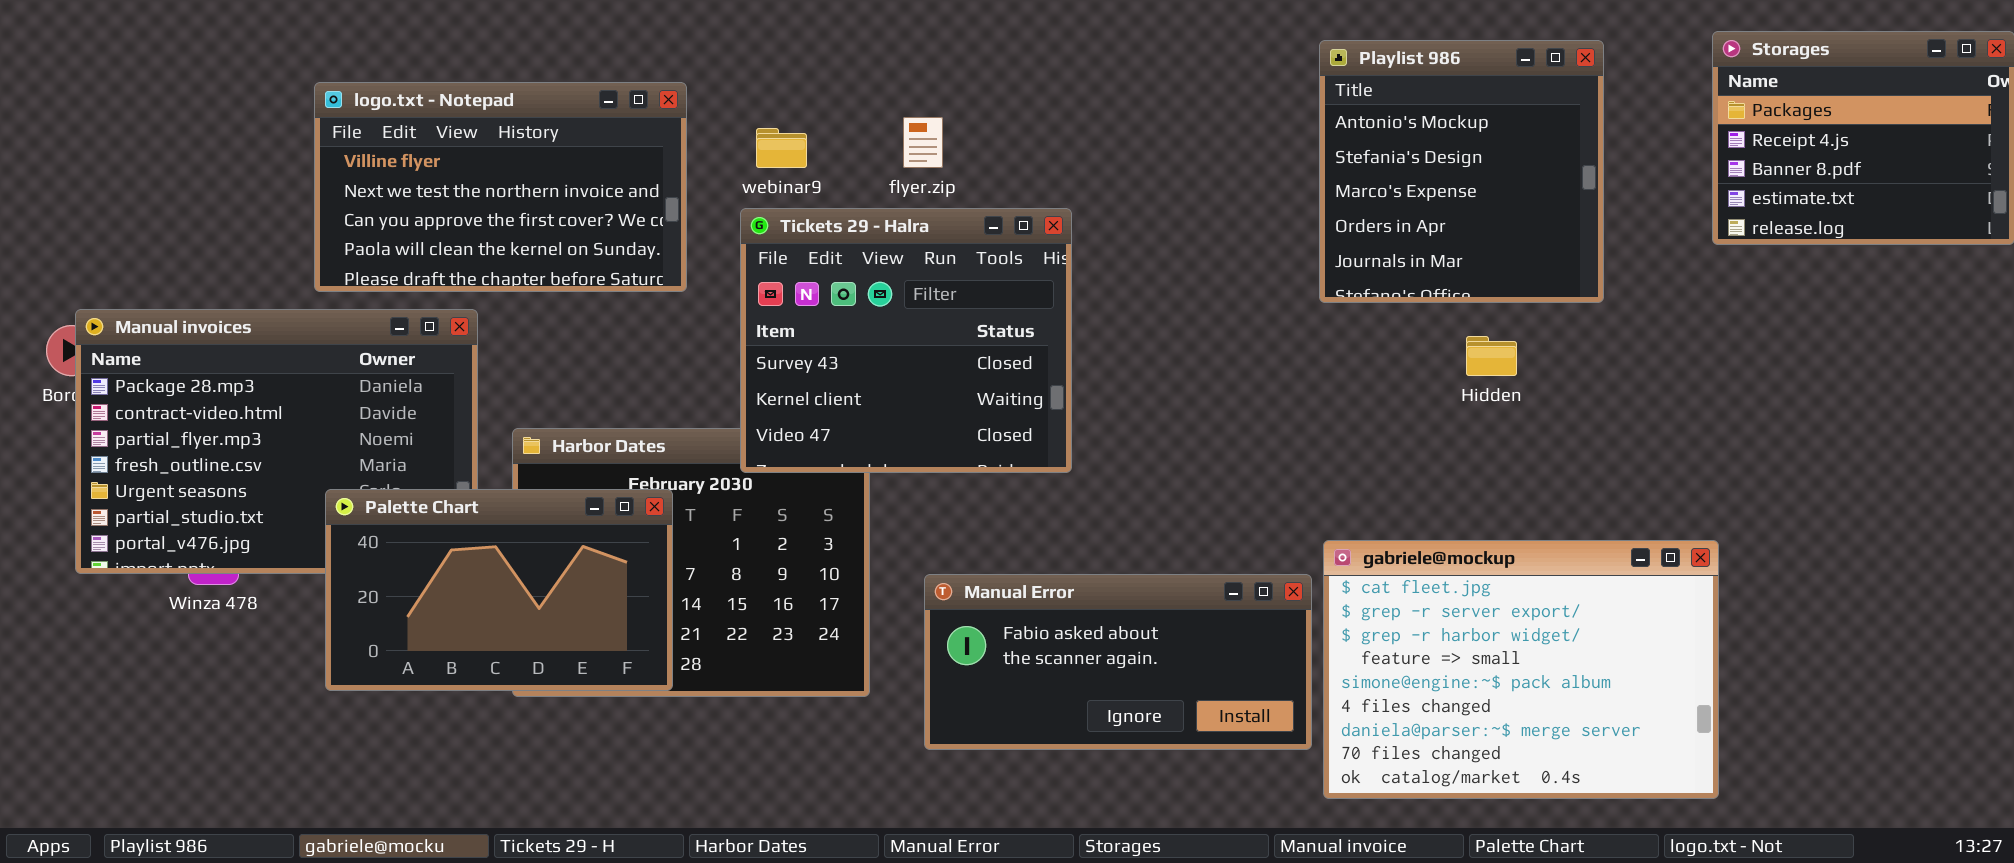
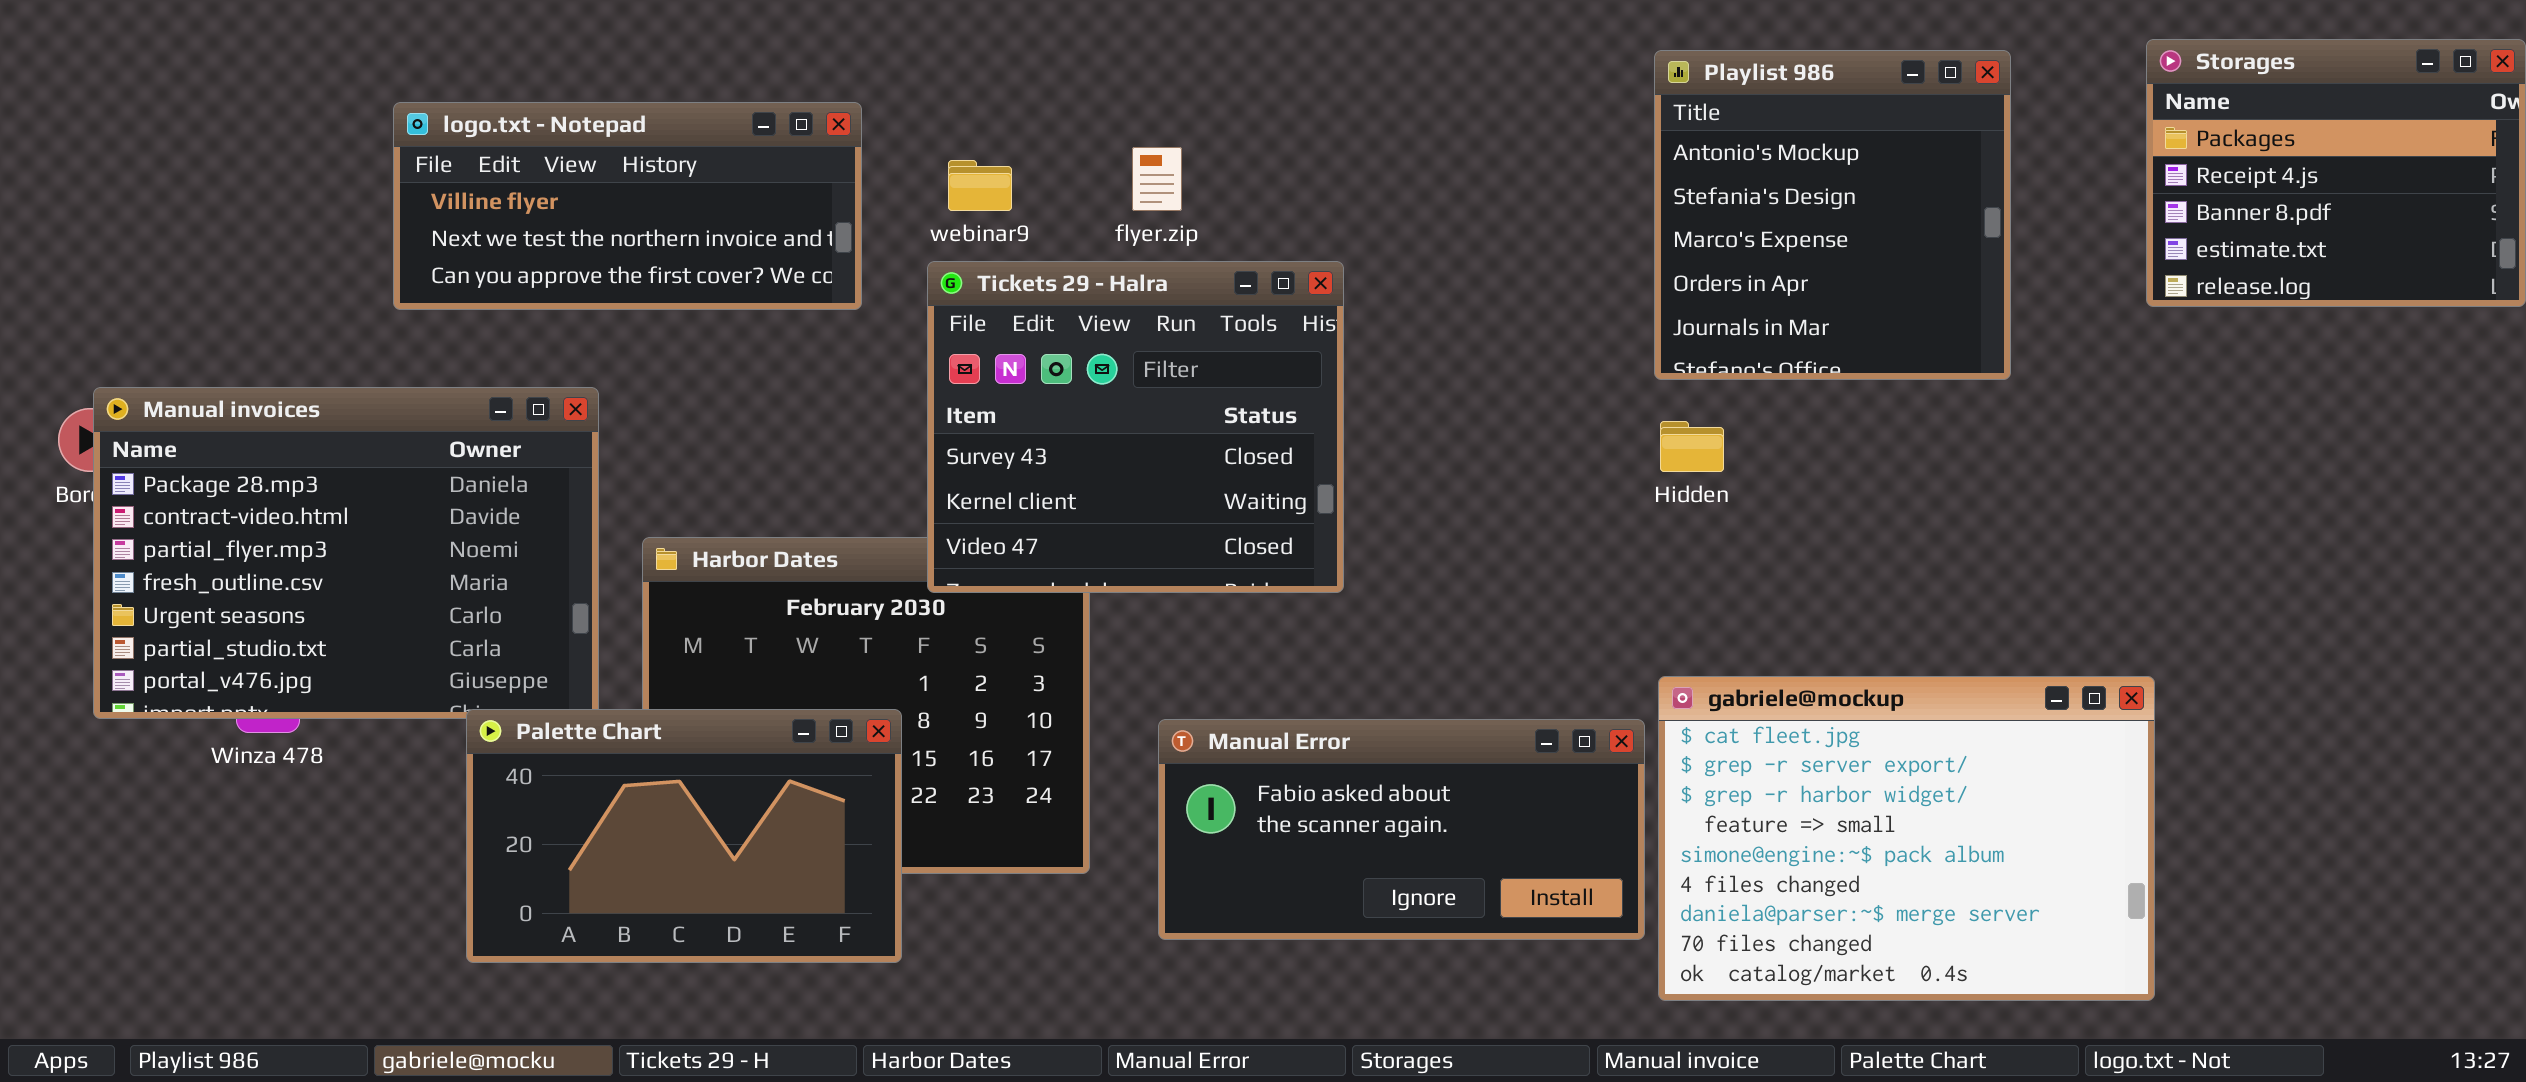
logo.txt - Notepad: [314,82,687,292] -> [393,102,862,310], resized
Hidden: [1466,336,1517,376] -> [1660,421,1724,472], moved
Palette Chart: [325,489,673,691] -> [466,709,902,963], moved

